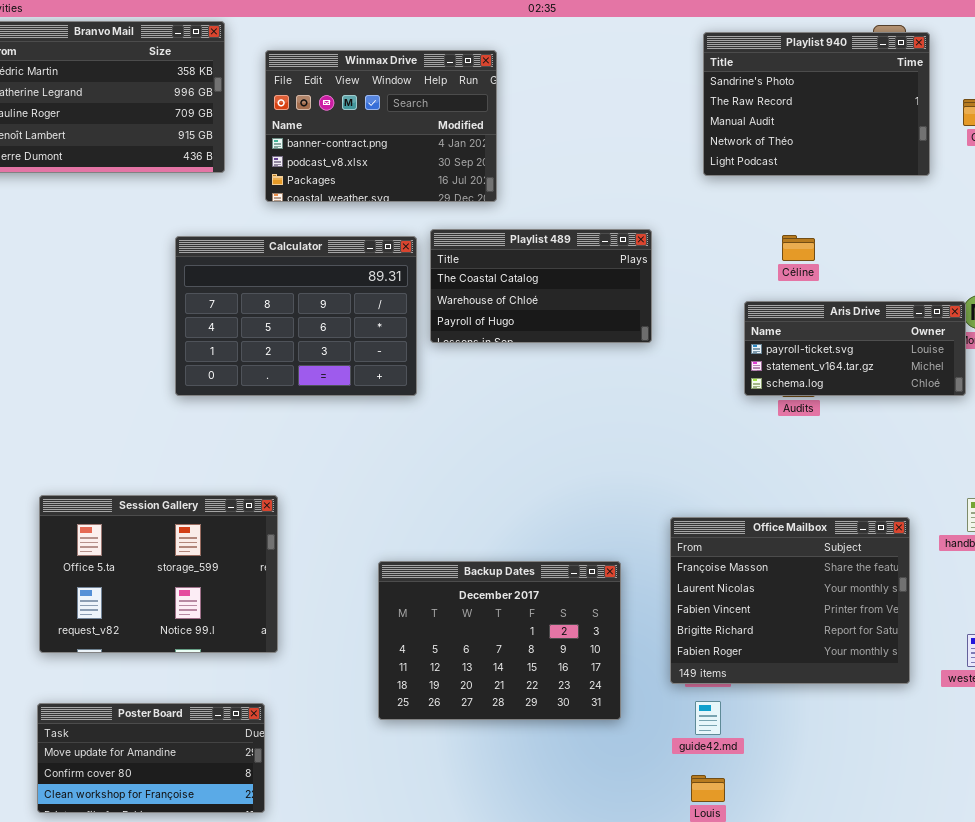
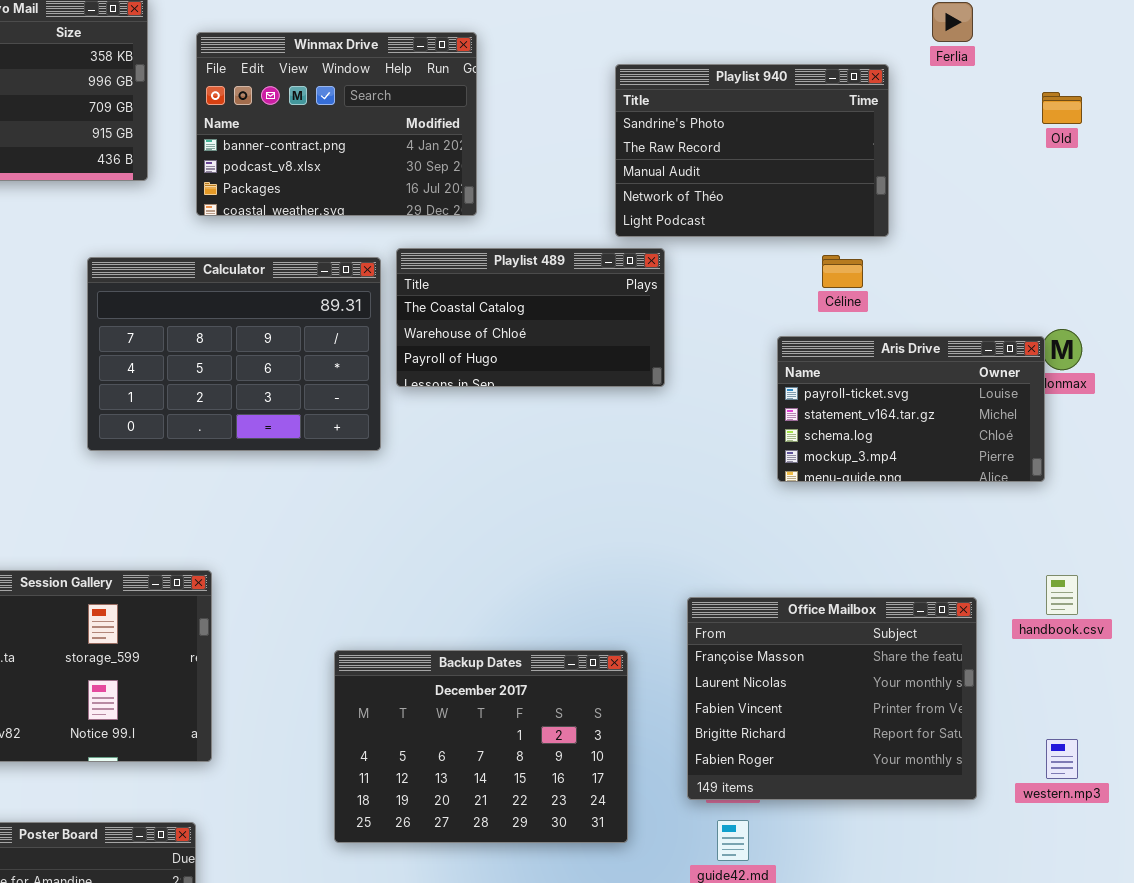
Playlist 940: [703,32,930,176] -> [615,64,889,237], moved
Aris Drive: [744,301,966,396] -> [777,336,1045,482], resized

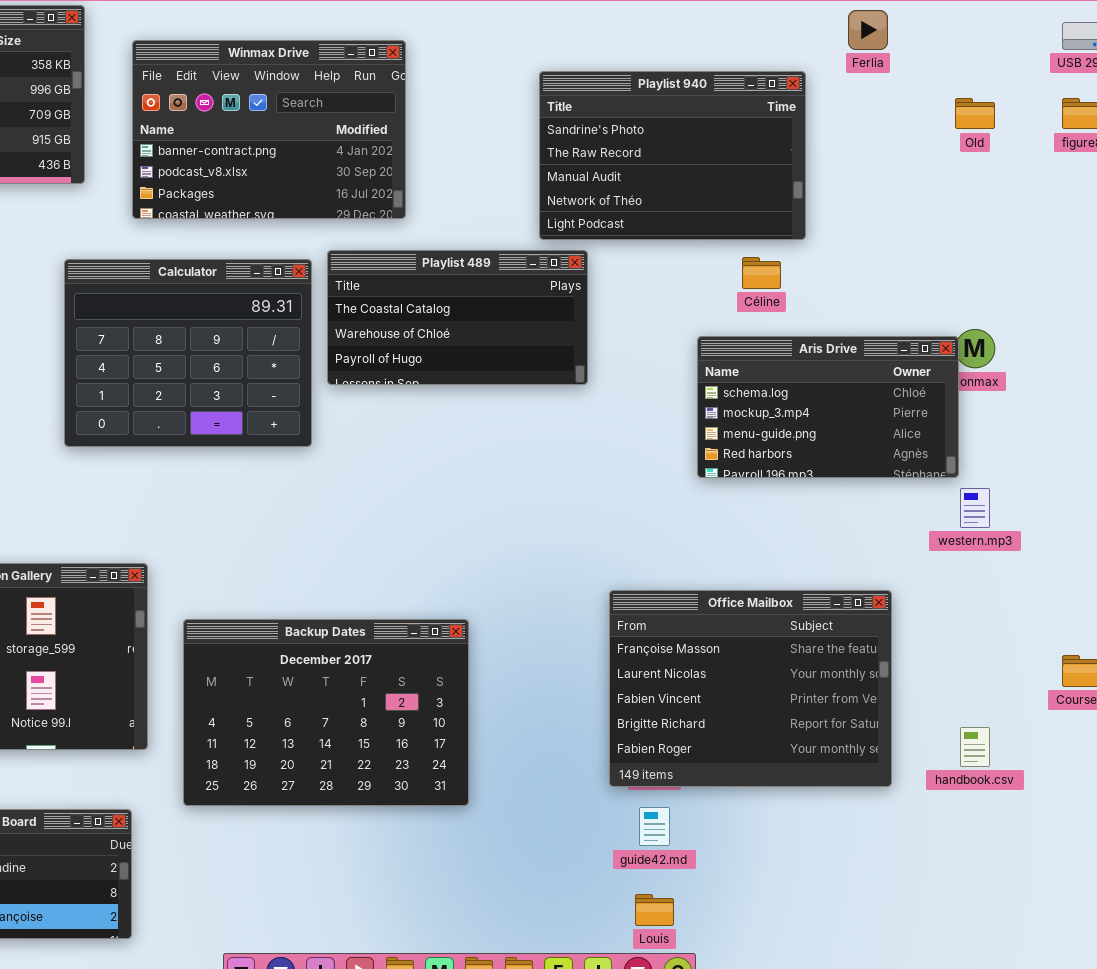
Calculator: [87,257,381,451] -> [64,259,312,447], resized
Aris Drive: [777,336,1045,482] -> [697,336,959,478], scrolled down 2 rows
handbook.csv: [1046,575,1078,615] -> [960,727,990,767], moved
Backup Dates: [334,650,628,843] -> [183,619,469,806], moved
western.mp3: [1046,739,1078,779] -> [960,488,990,528], moved

